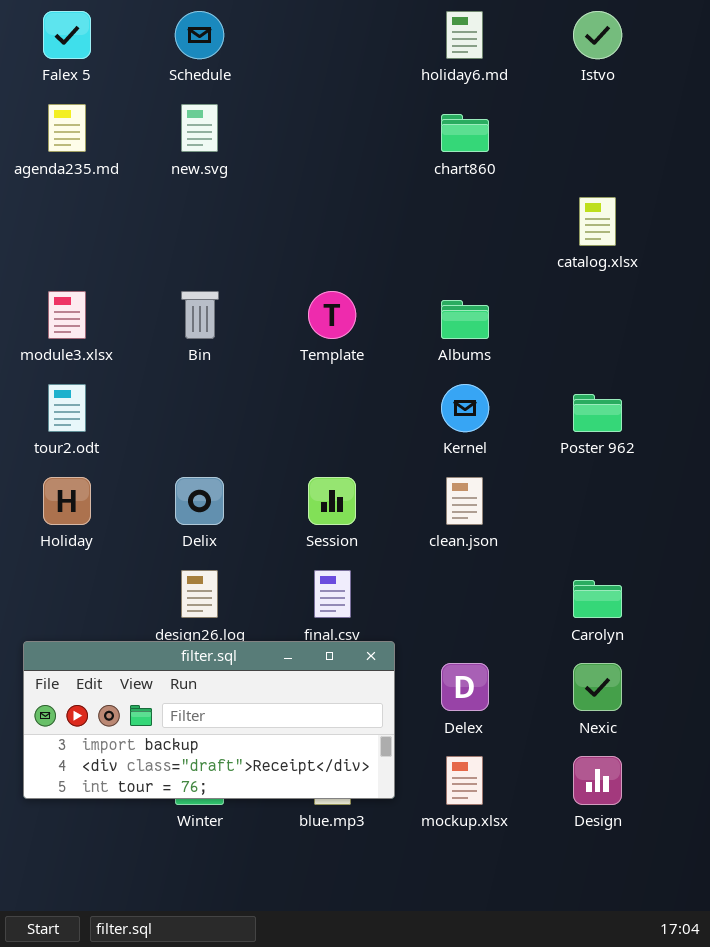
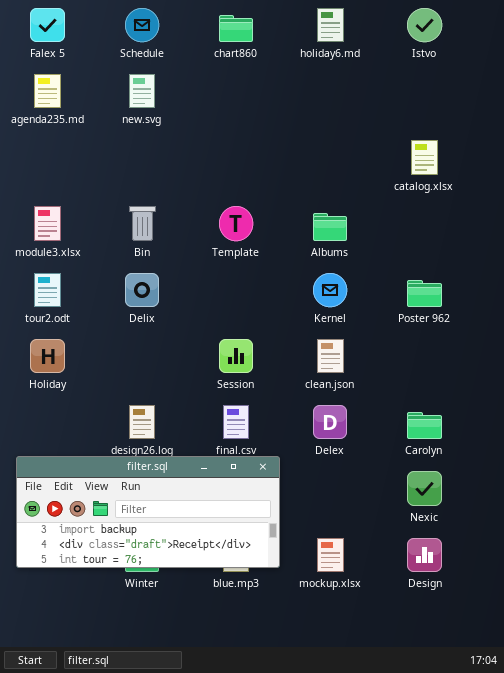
chart860: [441,114,489,152] -> [219,15,253,42], moved
Delix: [175,477,224,525] -> [125,273,159,307], moved
Delex: [441,663,489,711] -> [313,405,347,439], moved

